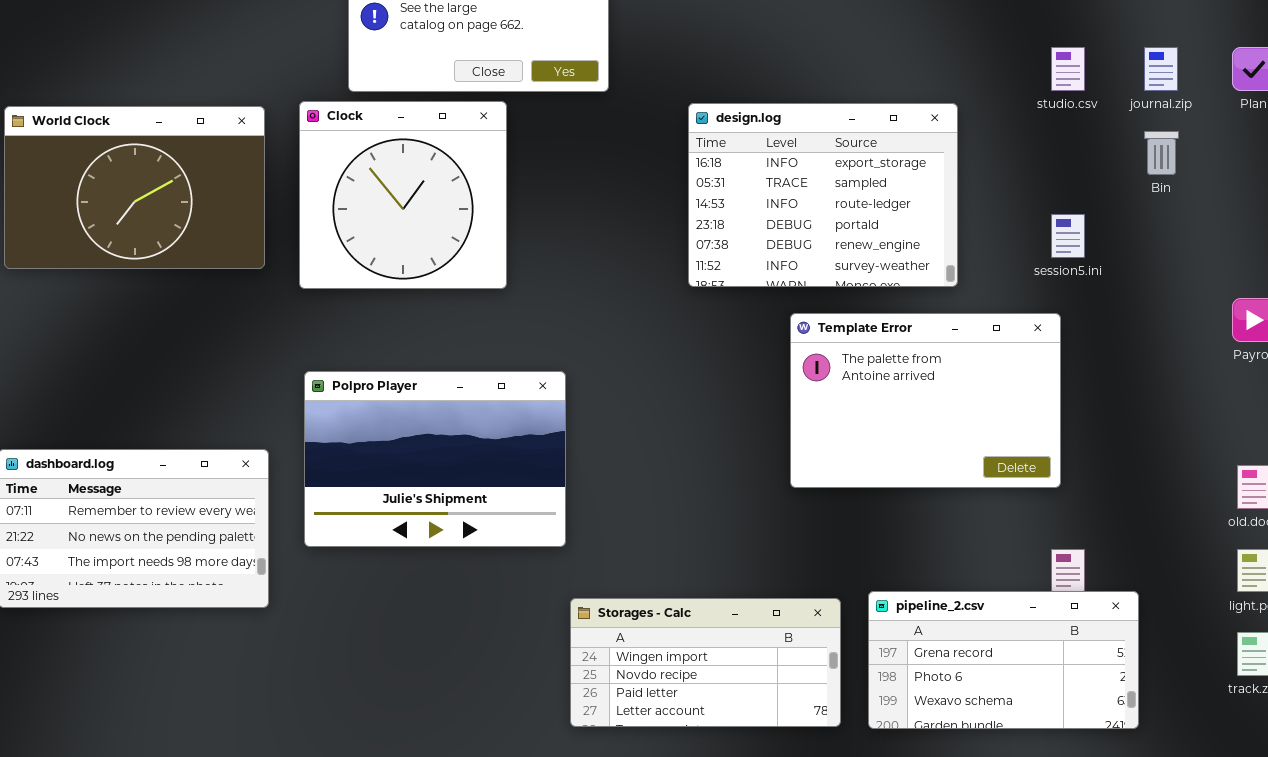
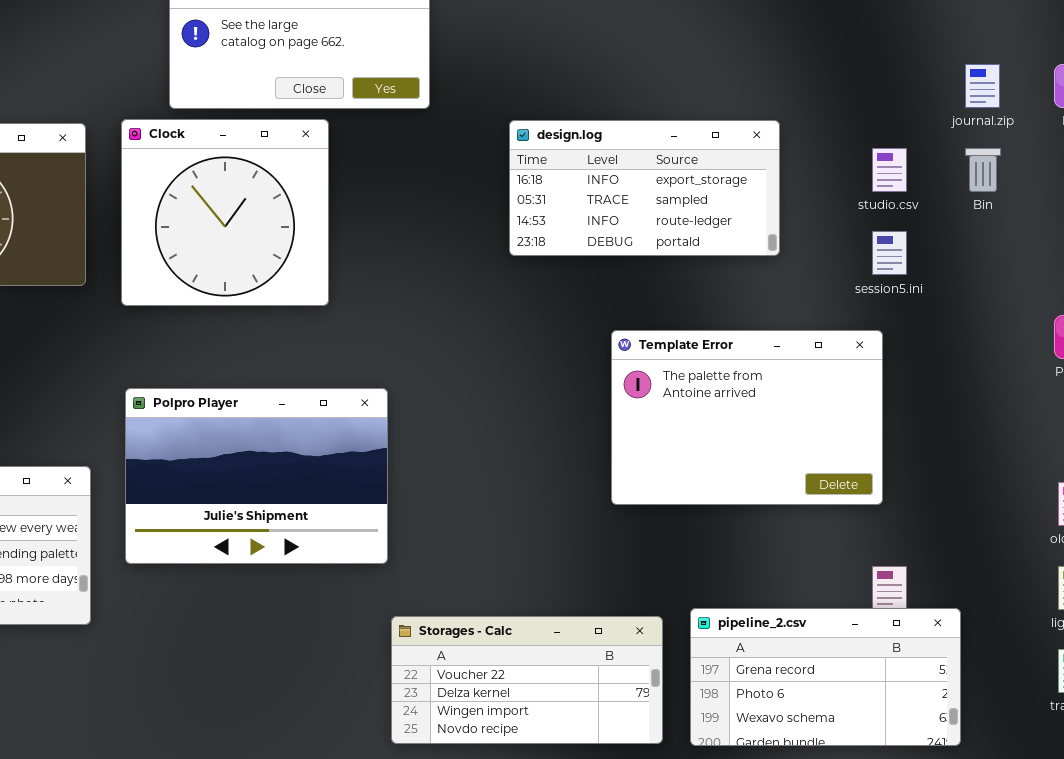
studio.csv: [1051,47,1085,91] -> [872,148,907,192], moved
design.log: [688,103,958,287] -> [509,120,780,256], resized
Storages - Calc: [570,598,841,727] -> [391,616,663,744], scrolled up 2 rows

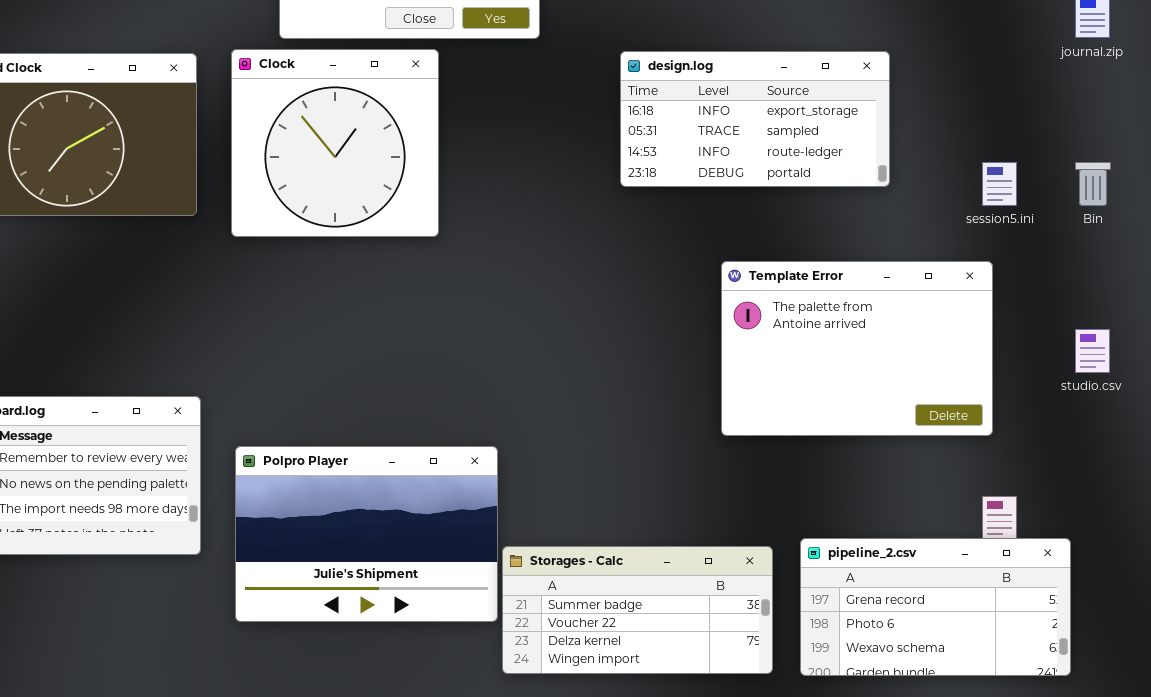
studio.csv: [872,148,907,192] -> [1075,329,1110,373], moved
Bin: [965,148,1001,192] -> [1075,162,1111,206], moved
Polpro Player: [125,388,388,564] -> [235,446,498,622], moved
Storages - Calc: [391,616,663,744] -> [502,546,773,674], scrolled up 1 row

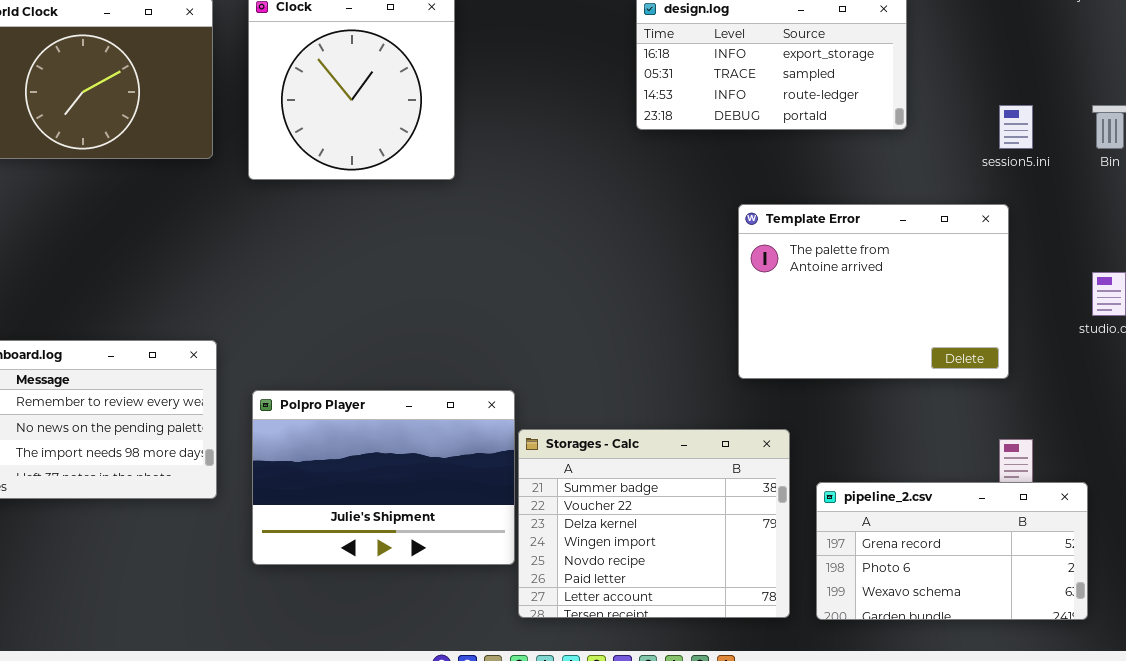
Storages - Calc: [502,546,773,674] -> [518,429,790,618], resized

